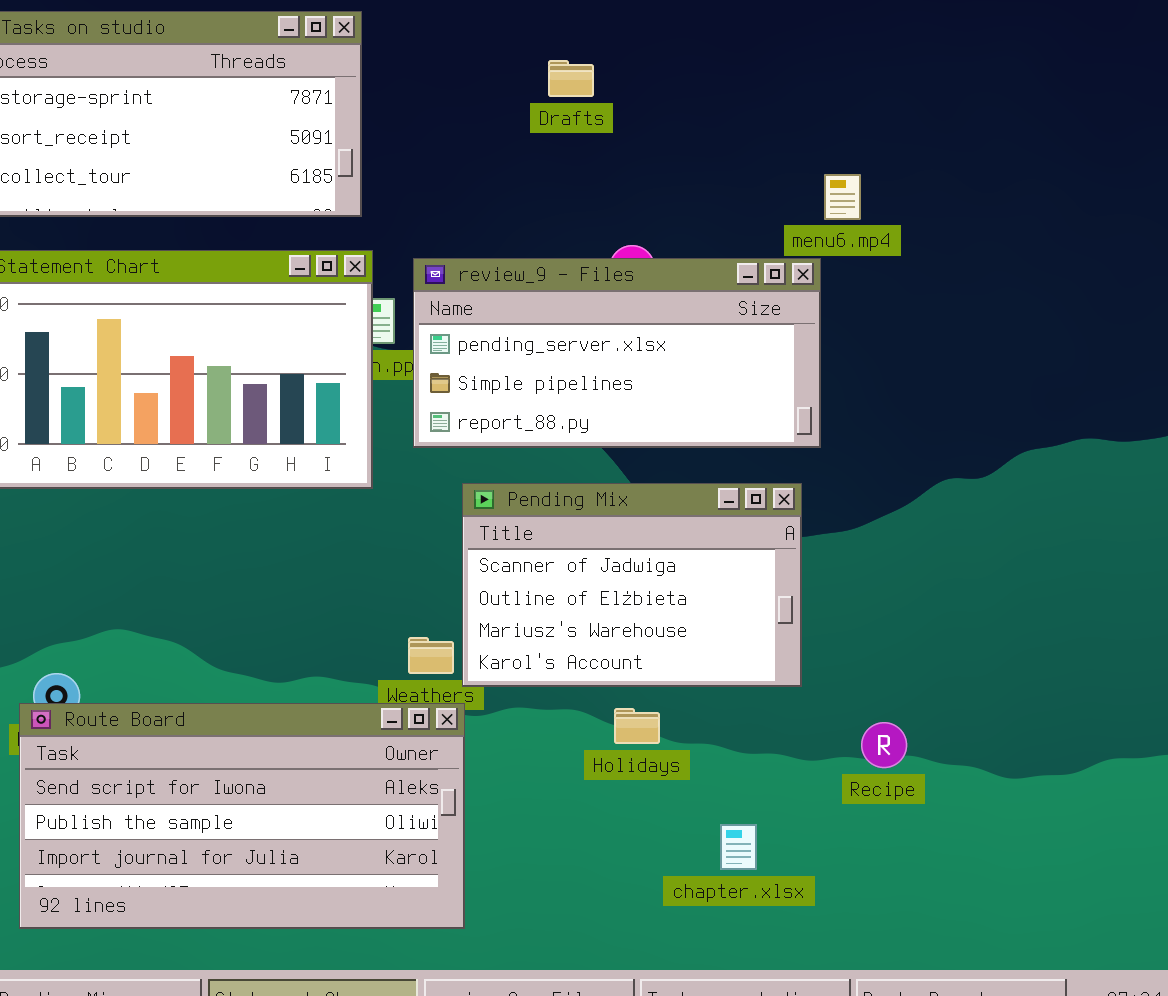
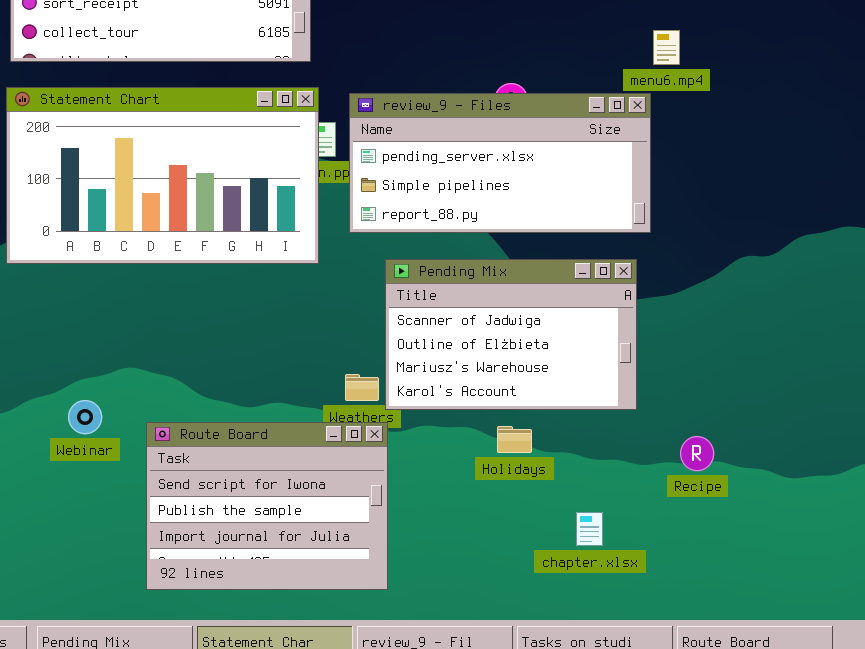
Route Board: [19,703,465,929] -> [146,422,388,590], resized

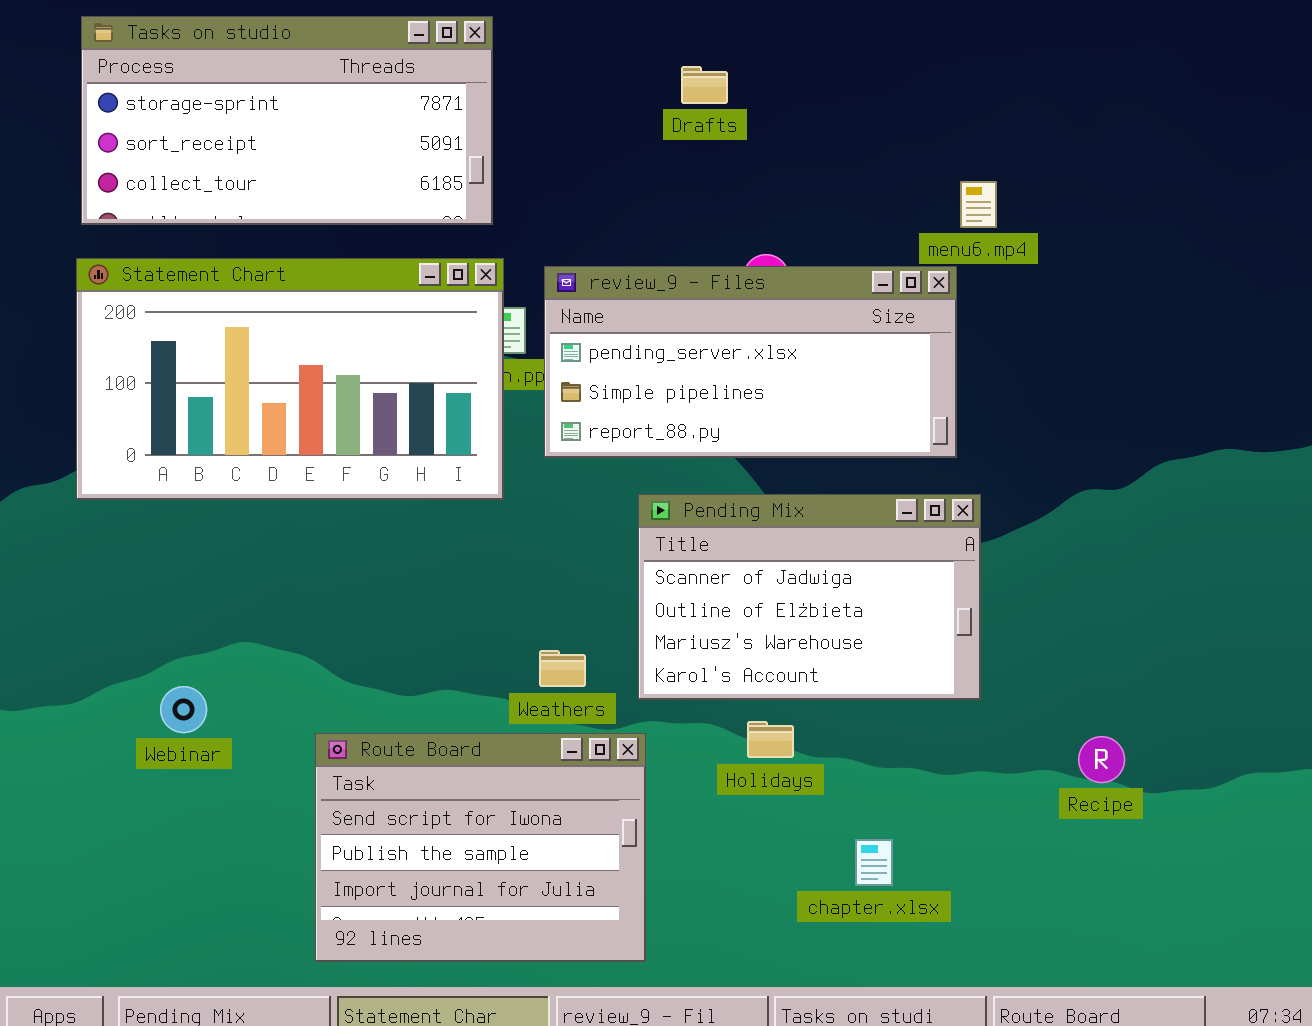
Pending Mix: [385,259,637,410] -> [638,494,981,700], moved
Route Board: [146,422,388,590] -> [315,733,646,962], moved
Recipe: [680,436,714,471] -> [1078,736,1125,783], moved

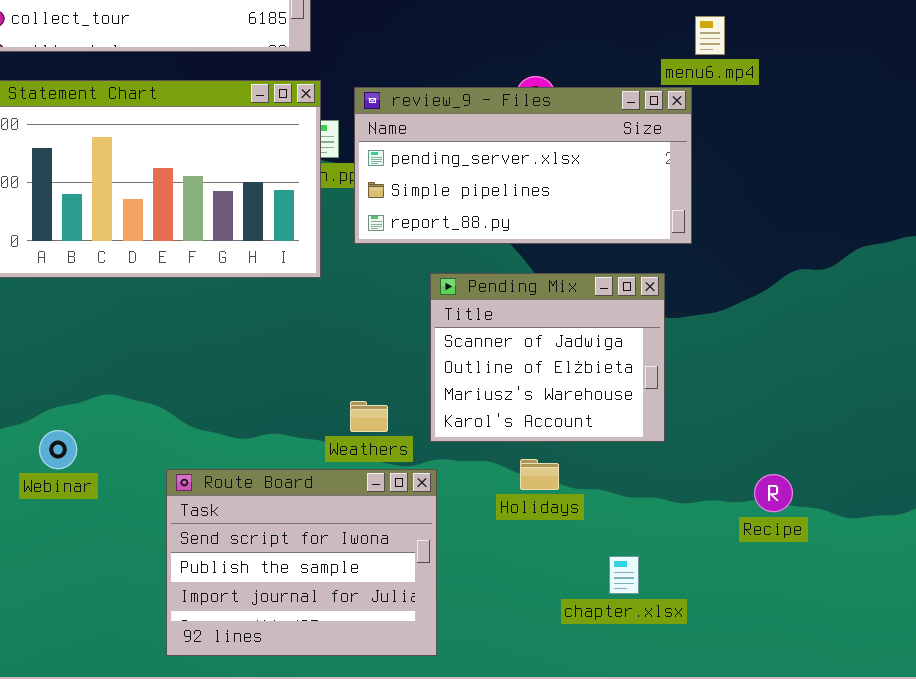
Pending Mix: [638,494,981,700] -> [430,273,665,442], resized
Recipe: [1078,736,1125,783] -> [754,474,793,512], moved

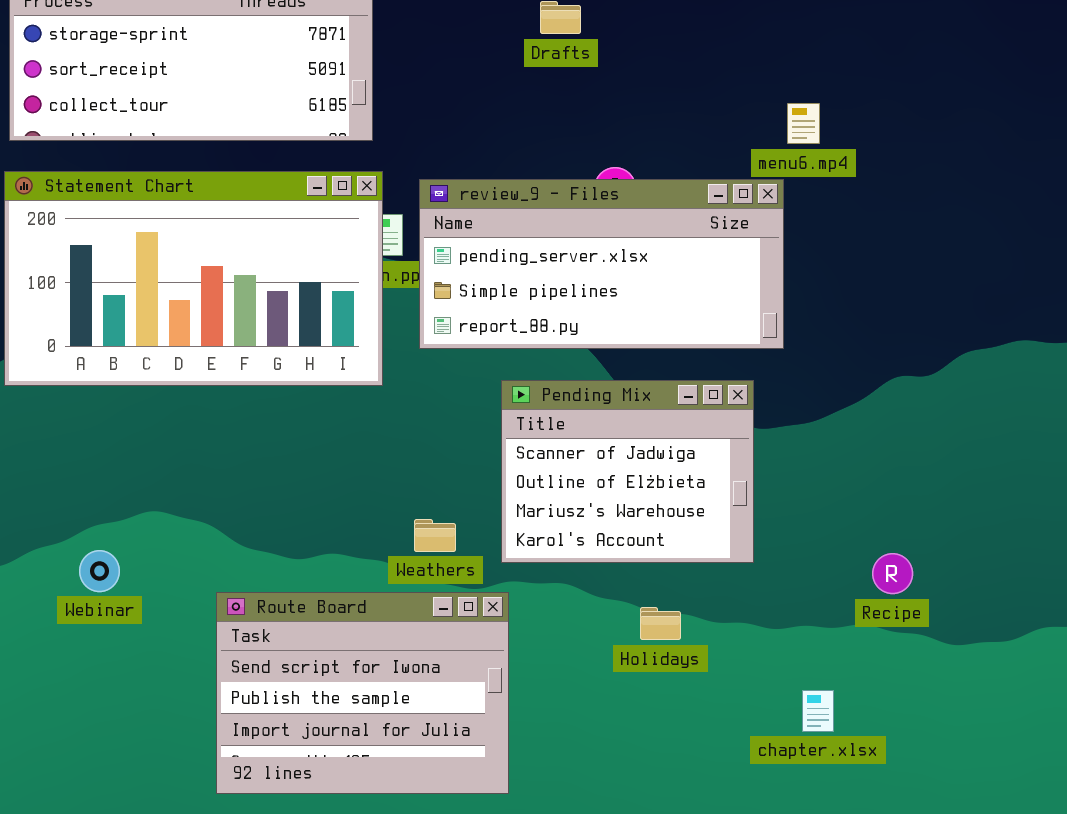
Holidays: [520,459,559,490] -> [640,607,681,640], moved
Recipe: [754,474,793,512] -> [872,553,913,594], moved
chapter.xlsx: [609,556,639,594] -> [802,690,834,732], moved

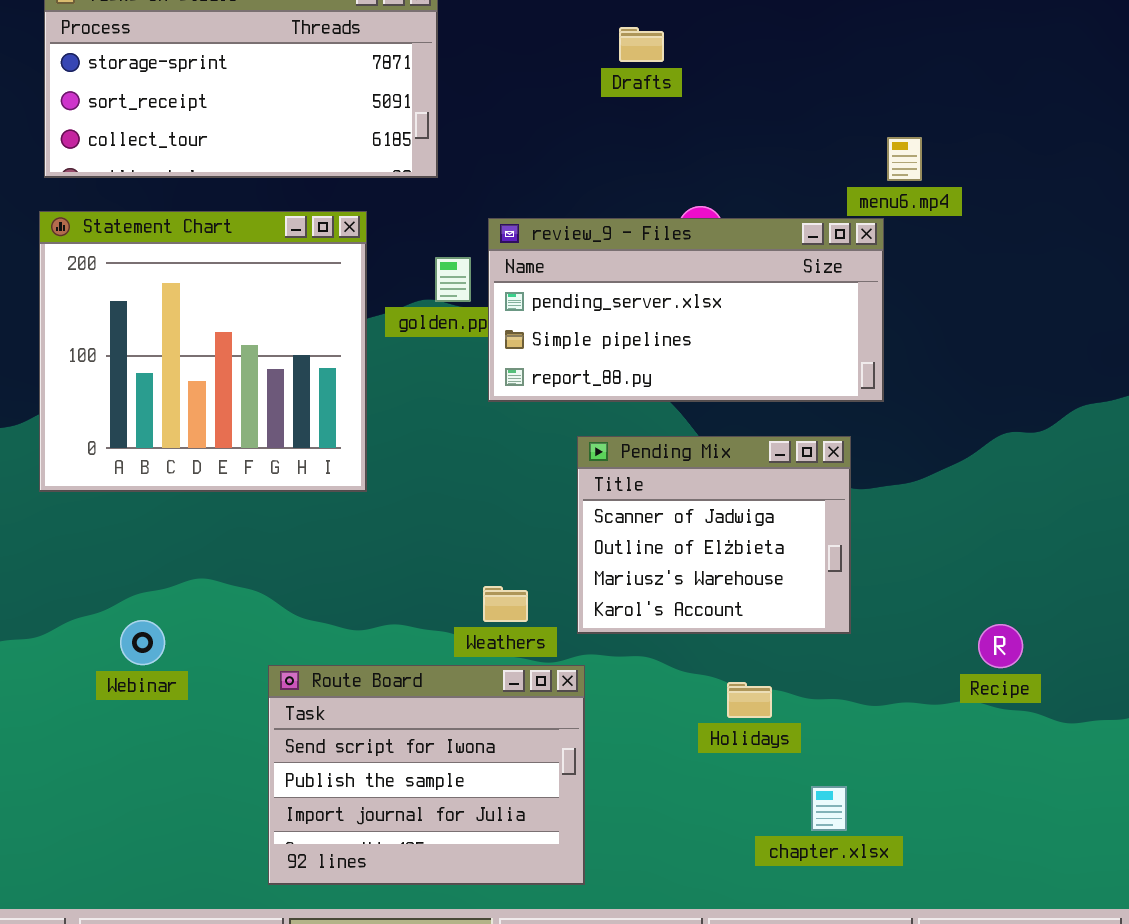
Statement Chart: [4,171,383,386] -> [39,211,367,492], resized
chapter.xlsx: [802,690,834,732] -> [811,786,847,831], moved

